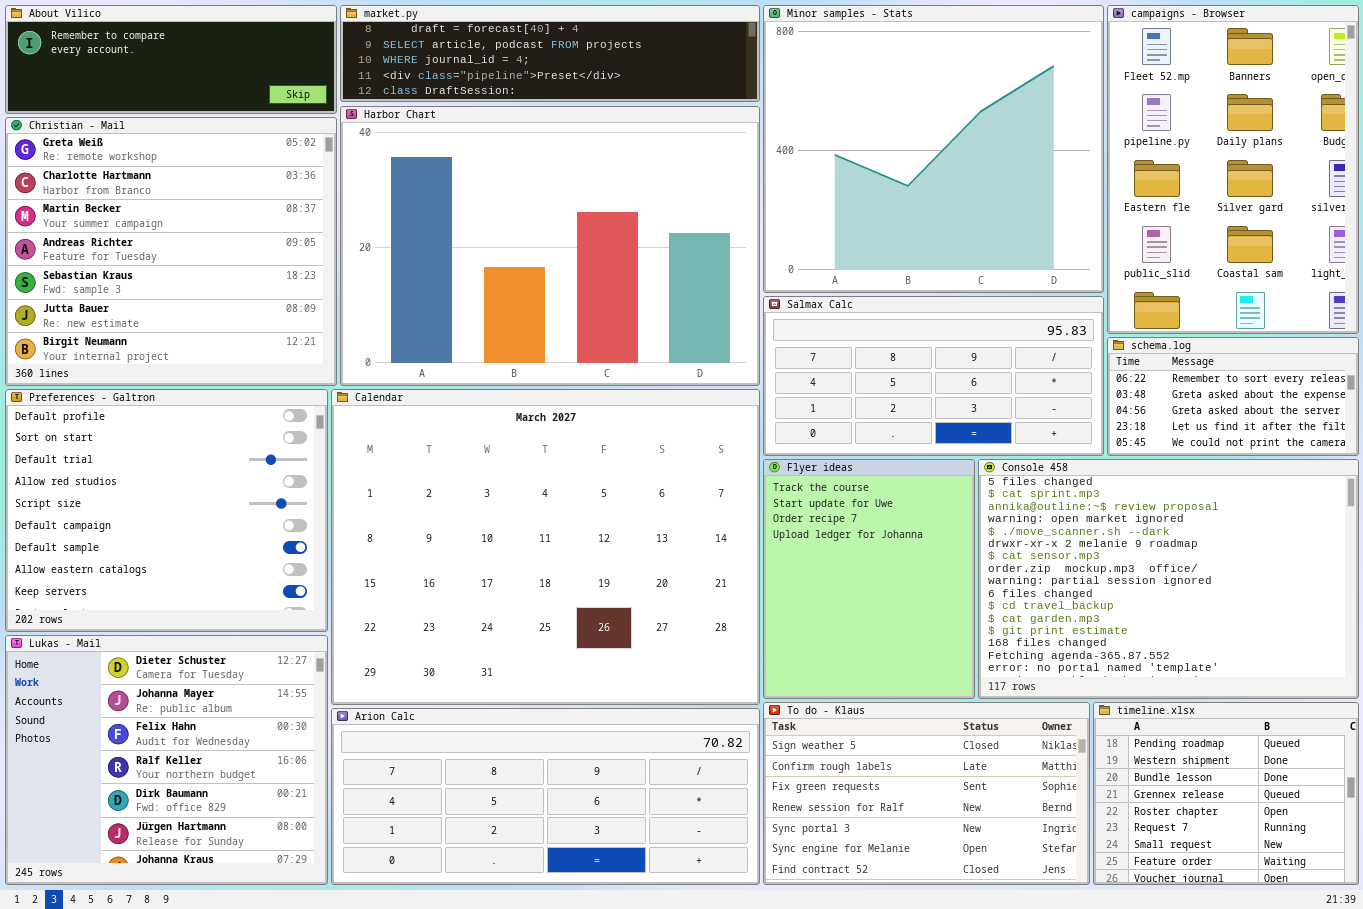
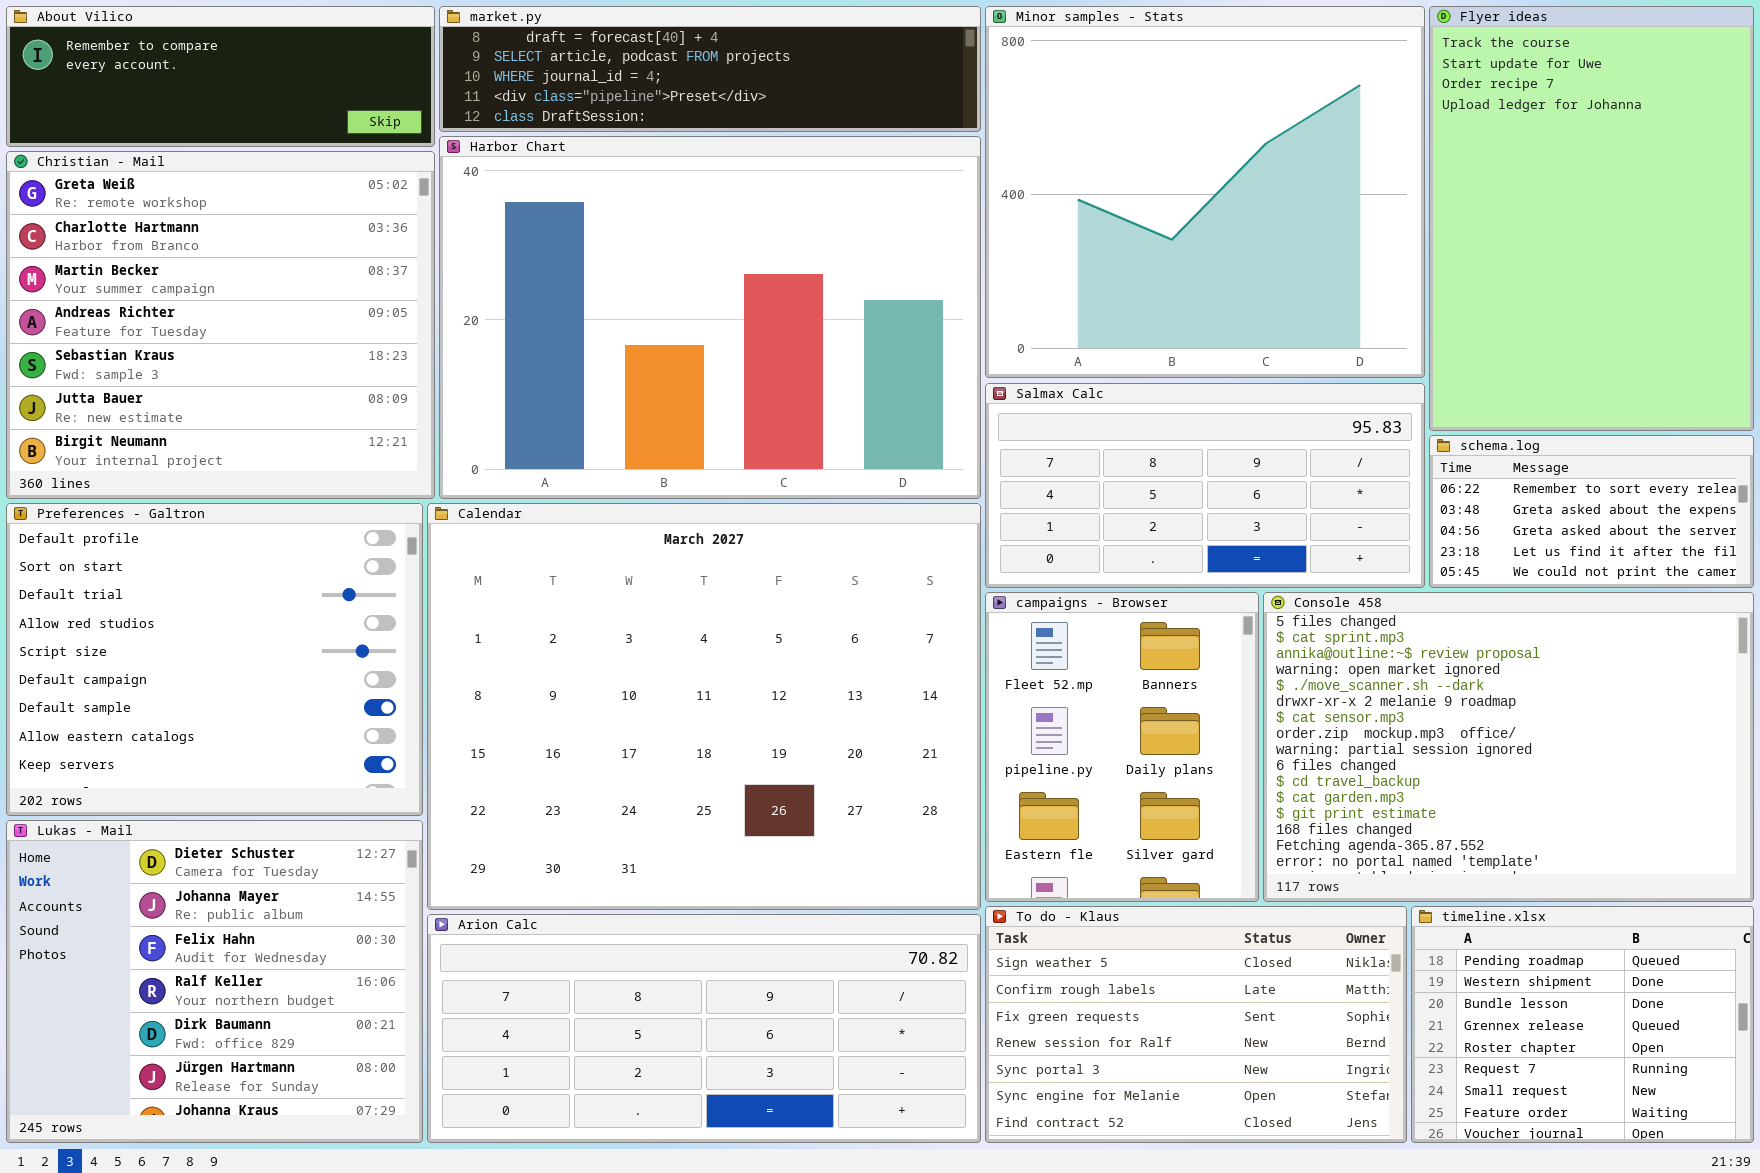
campaigns - Browser: [1107,5,1359,334] -> [985,592,1259,902], moved, resized
Flyer ideas: [763,459,975,699] -> [1429,6,1754,431], moved, resized

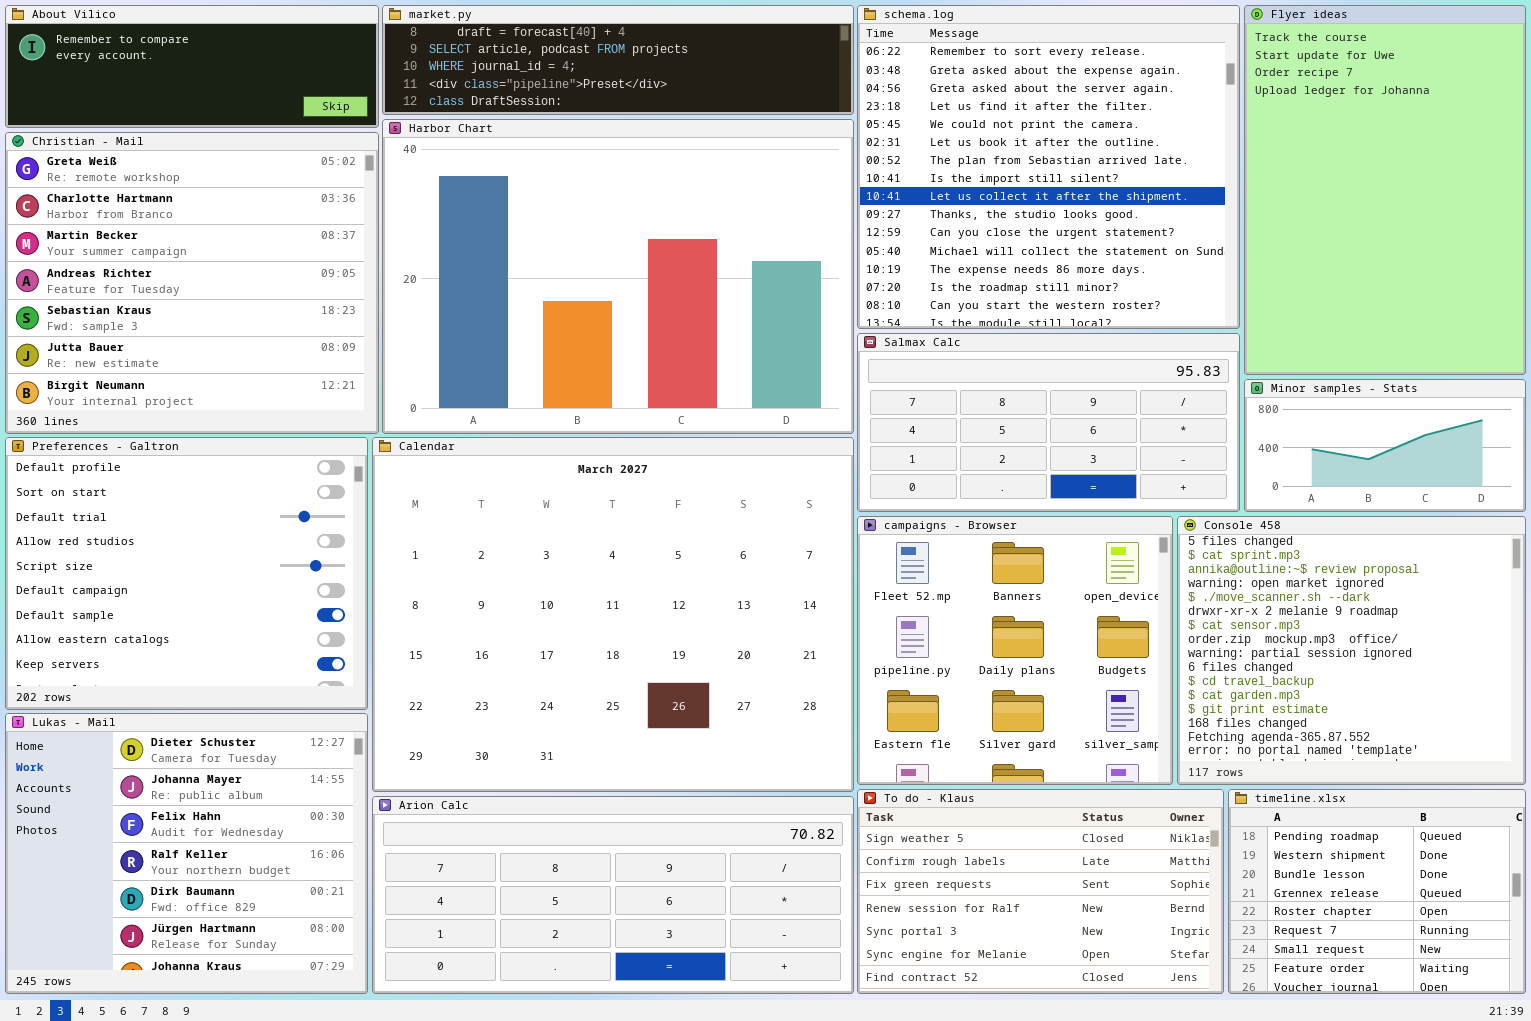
Minor samples - Stats: [985,6,1425,378] -> [1244,379,1526,512], moved, resized
schema.log: [1429,435,1754,588] -> [857,5,1240,329], moved, resized
campaigns - Browser: [985,592,1259,902] -> [857,516,1173,785], resized
Console 458: [1263,592,1754,902] -> [1177,516,1526,785], resized

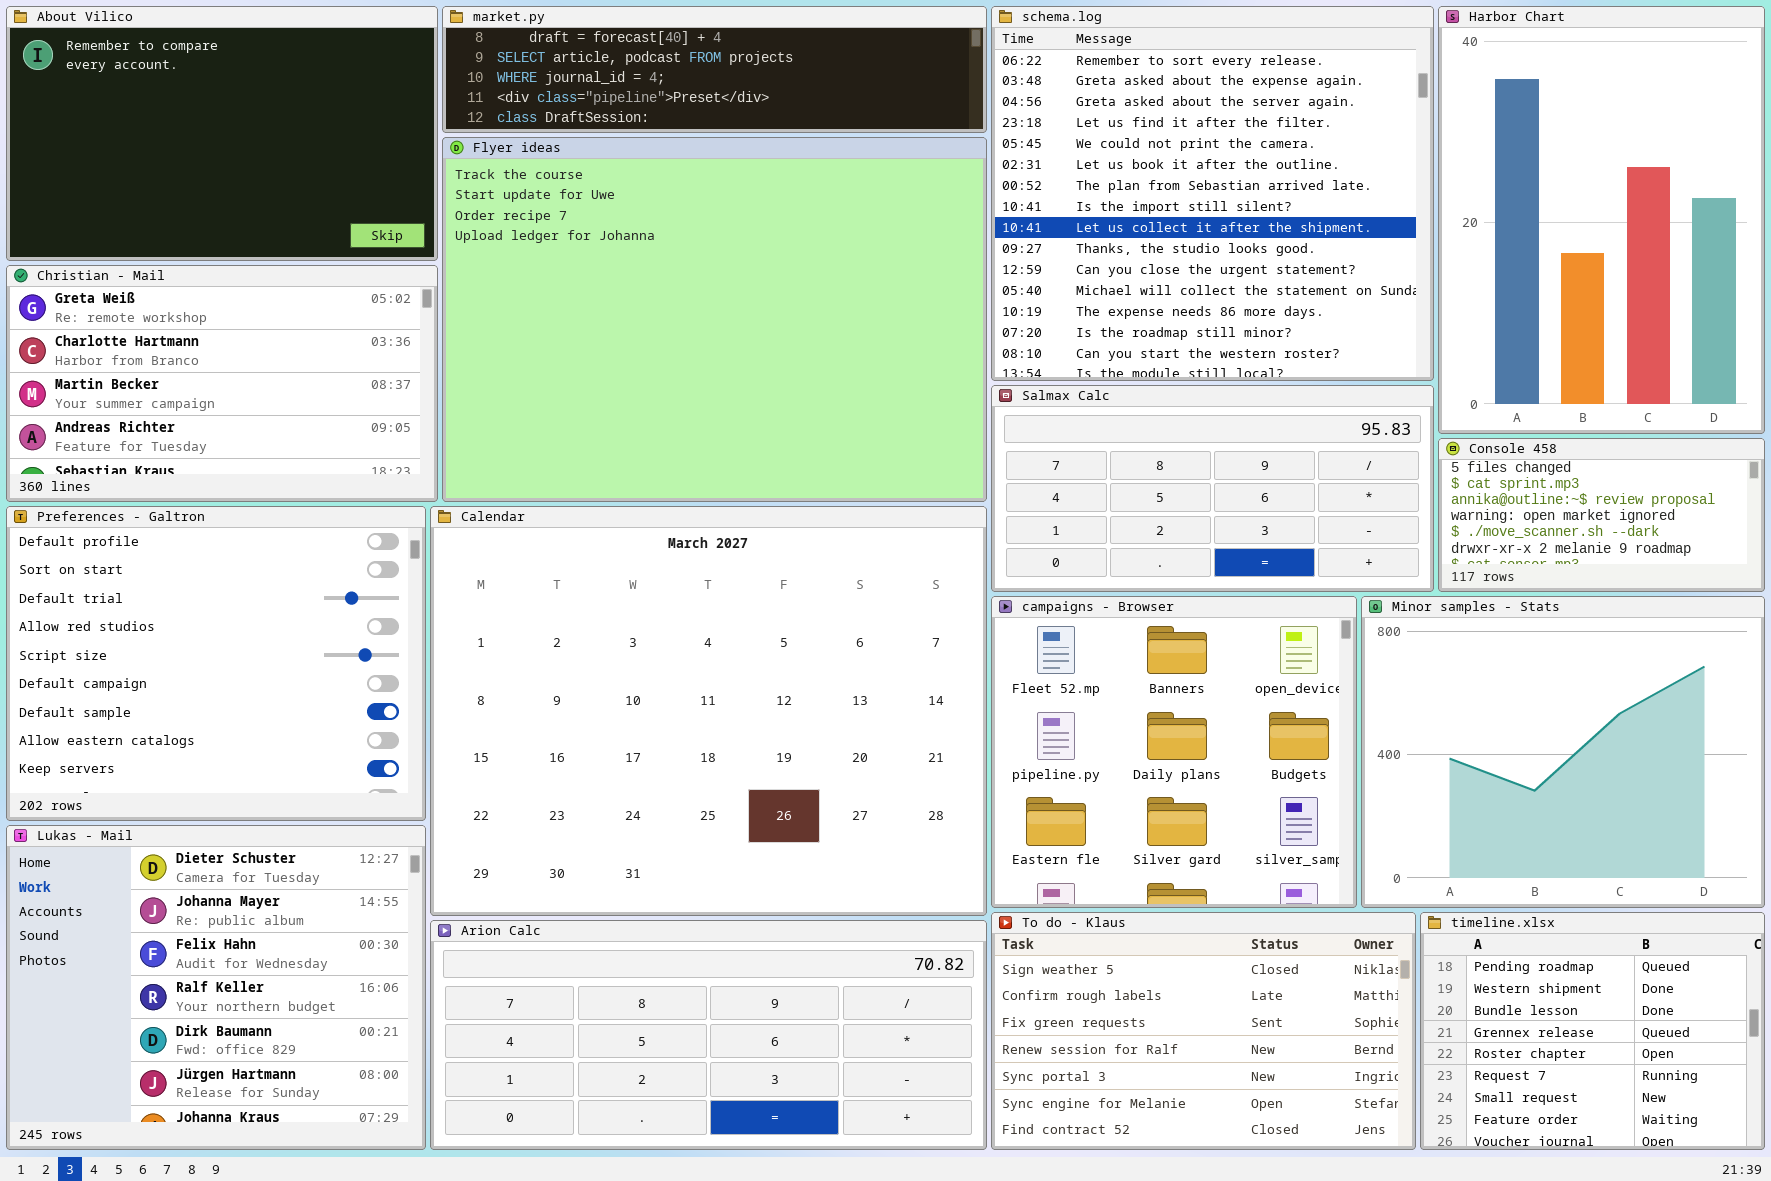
About Vilico: [5,5,379,128] -> [6,6,438,261], resized
Flyer ideas: [1244,5,1526,375] -> [442,137,987,502], moved, resized
Harbor Chart: [382,119,854,434] -> [1438,6,1765,434], moved, resized
Christian - Mail: [5,132,379,434] -> [6,265,438,502], resized
Minor samples - Stats: [1244,379,1526,512] -> [1361,596,1765,908], moved, resized
Console 458: [1177,516,1526,785] -> [1438,438,1765,592], moved, resized

